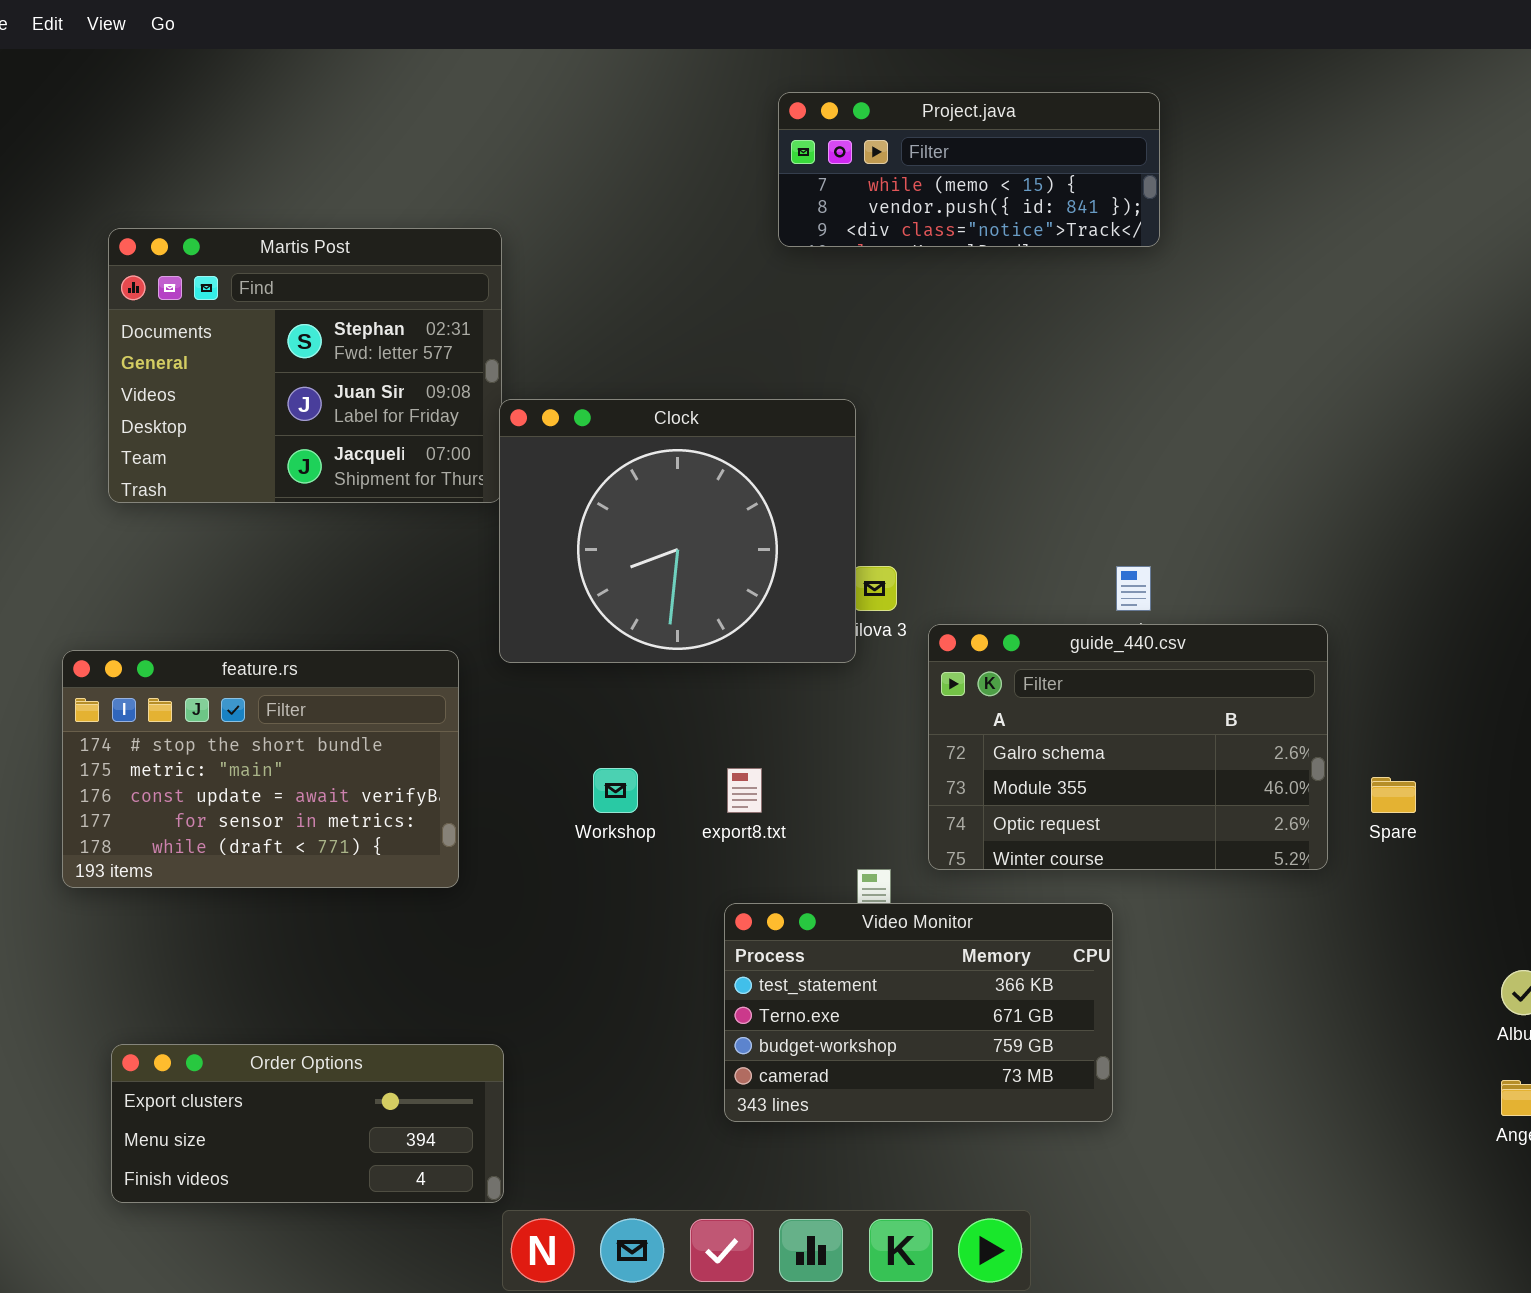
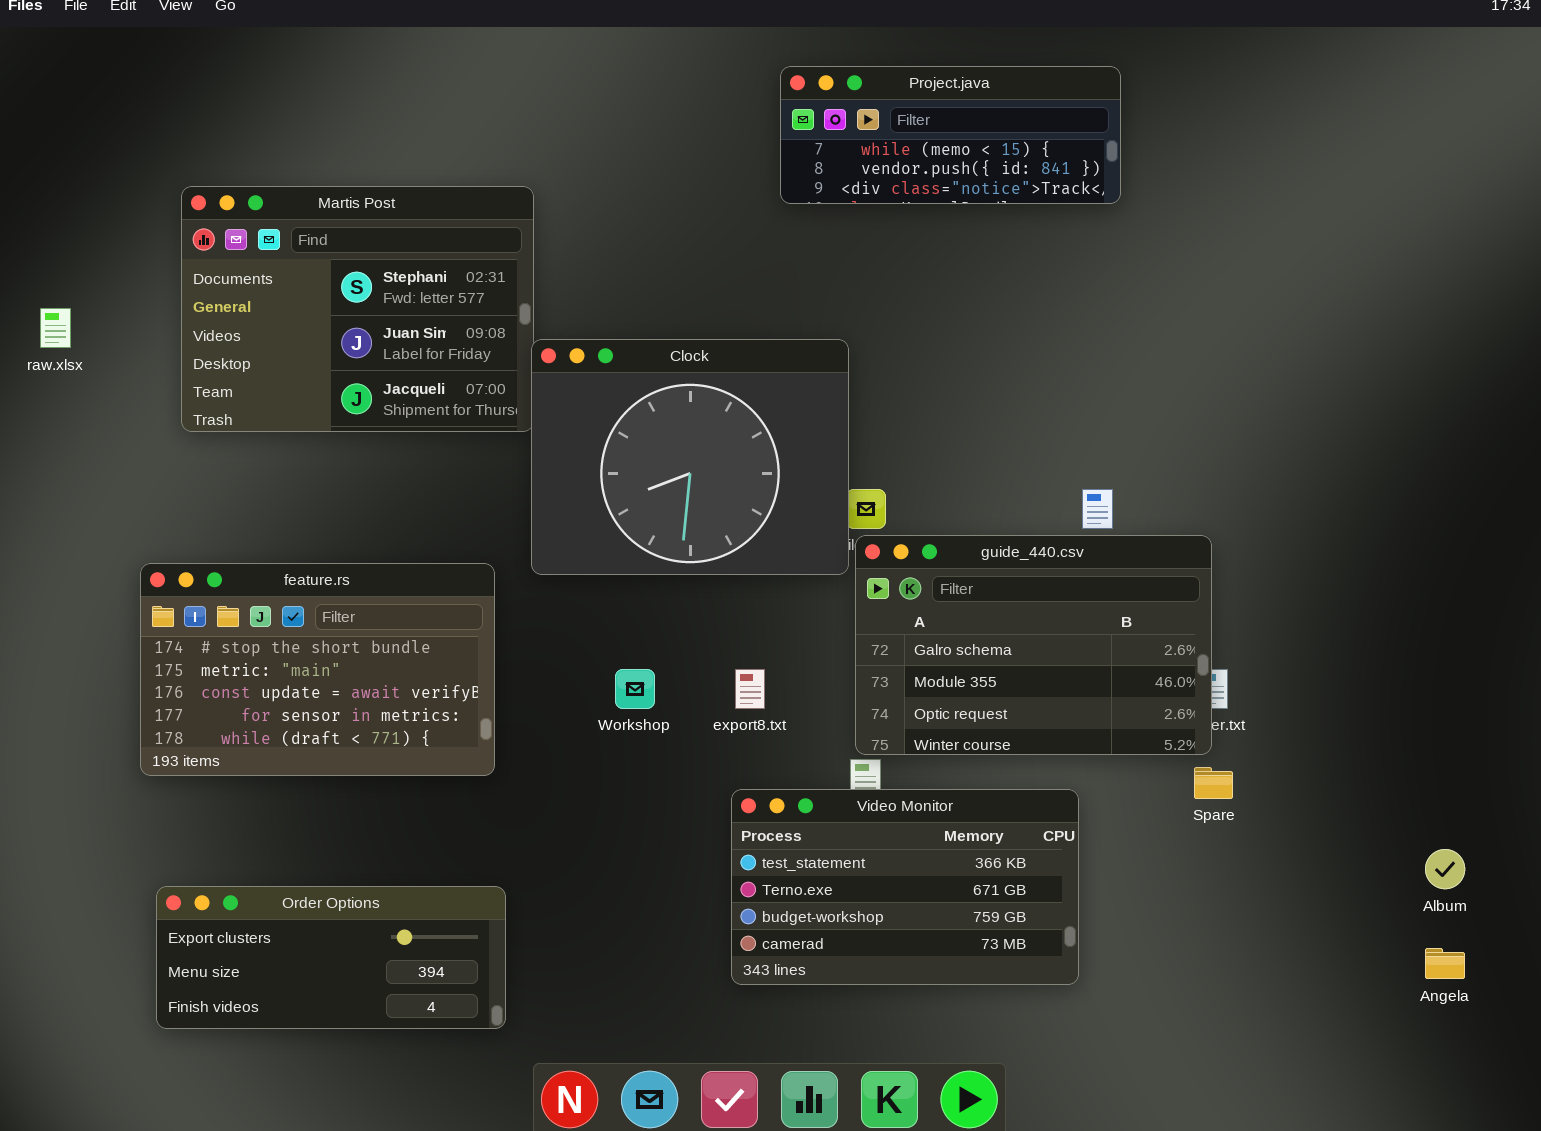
guide_440.csv: [928,624,1328,870] -> [855,535,1212,755], moved
Spare: [1371,777,1416,813] -> [1194,767,1233,799], moved
Order Options: [111,1044,504,1203] -> [156,886,506,1029], moved

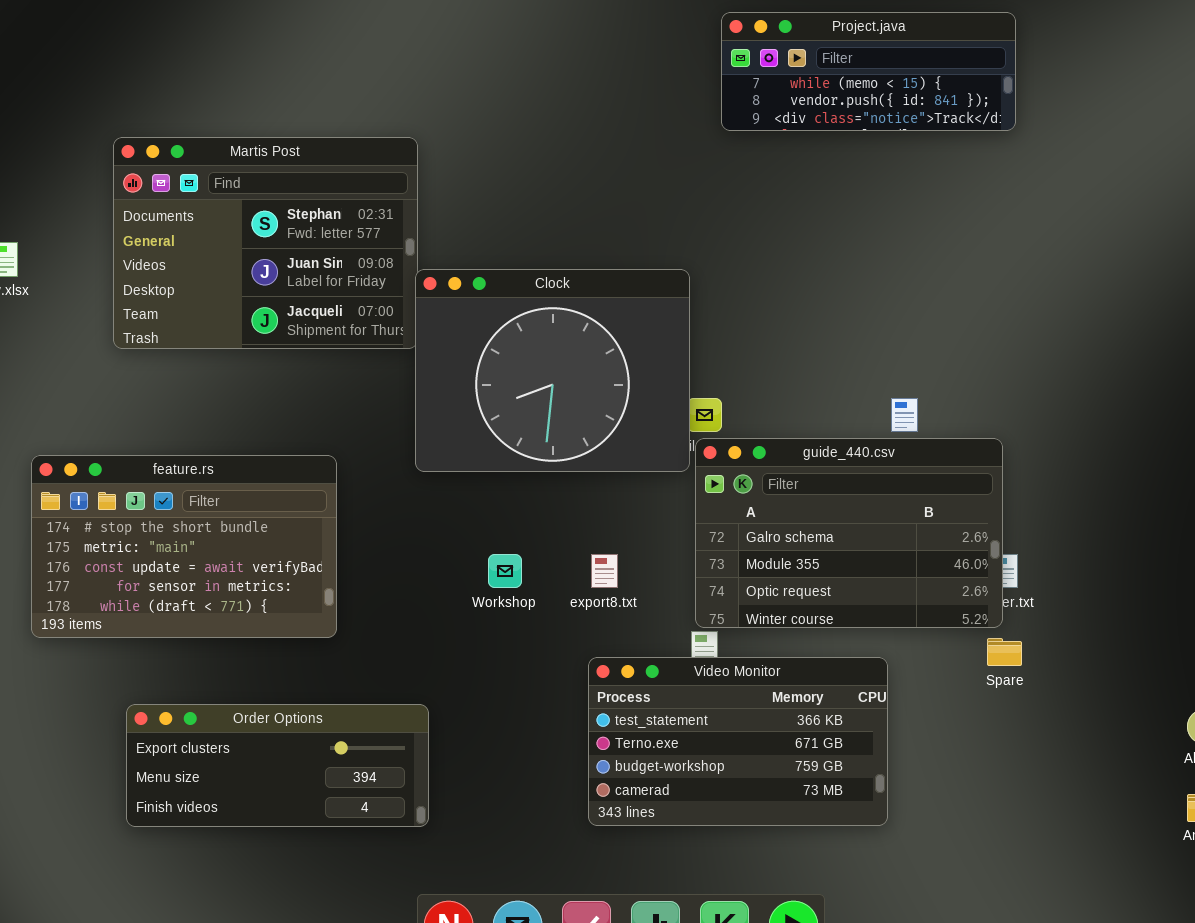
Project.java: [780,66,1121,204] -> [721,12,1016,131], moved
feature.rs: [140,563,495,776] -> [31,455,337,638], moved
Order Options: [156,886,506,1029] -> [126,704,429,827], moved

